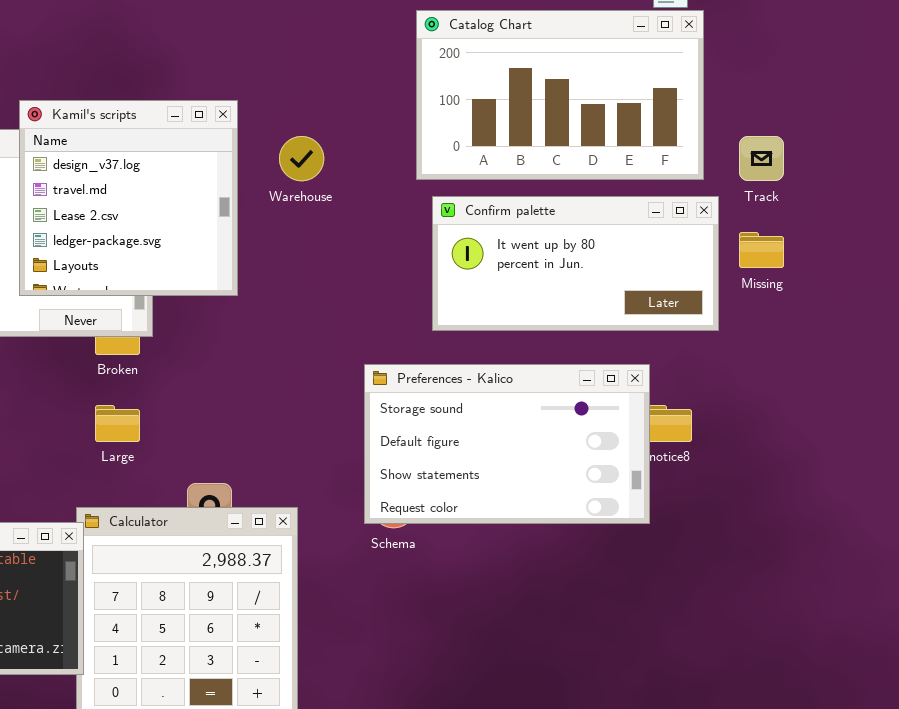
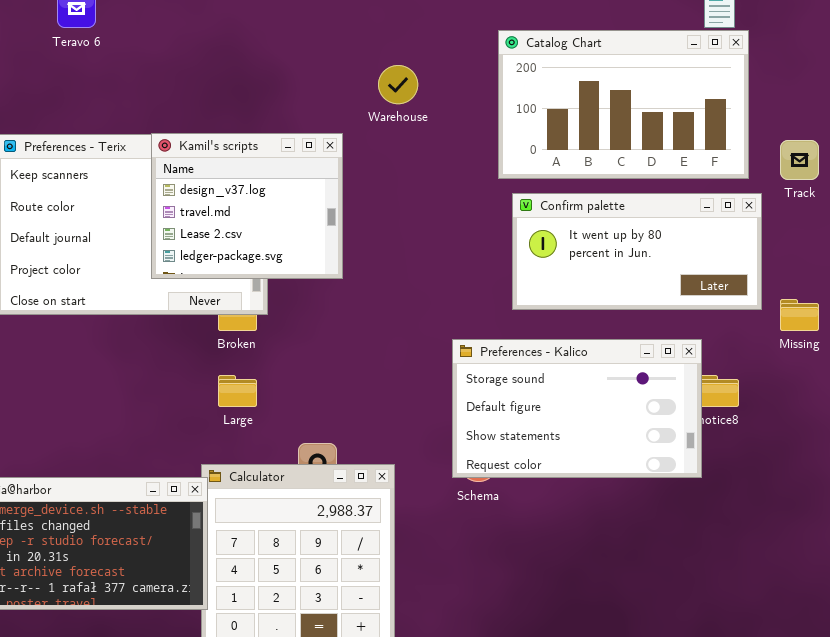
Kamil's scripts: [19,100,238,296] -> [151,133,343,279], resized
Warehouse: [279,136,324,181] -> [378,65,418,104], moved
Missing: [739,232,784,268] -> [780,299,819,331], moved

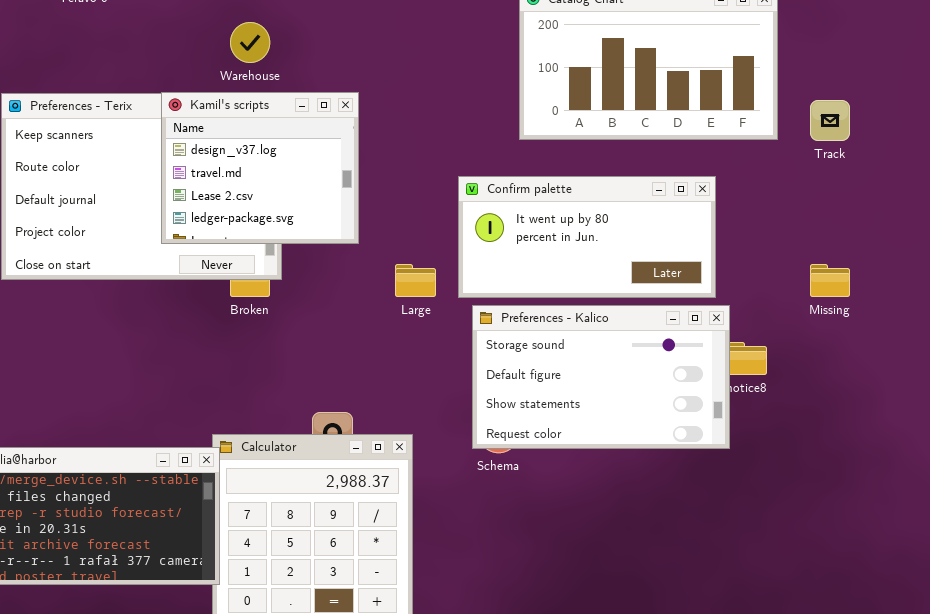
Warehouse: [378,65,418,104] -> [230,22,270,63], moved
Confirm palette: [512,193,762,310] -> [458,176,716,298], moved
Large: [218,375,257,407] -> [395,264,436,297], moved

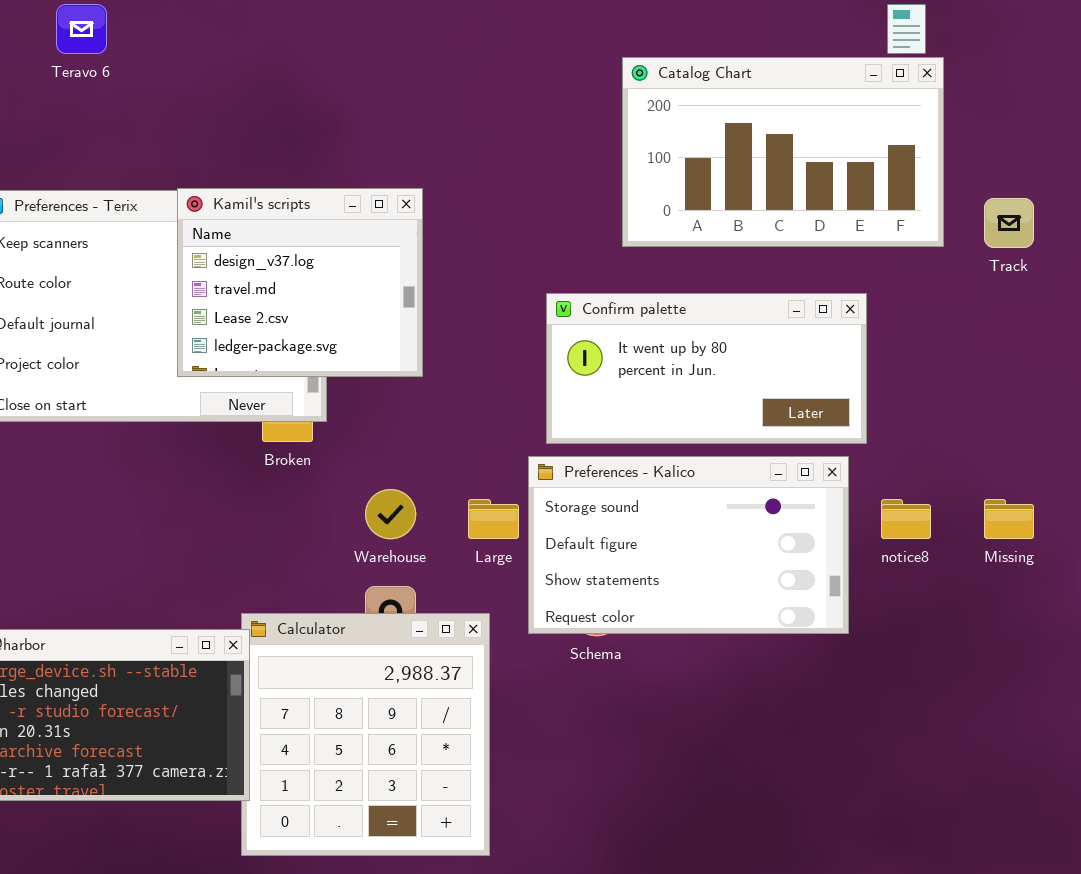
Warehouse: [230,22,270,63] -> [365,489,416,539], moved
Large: [395,264,436,297] -> [468,499,519,539], moved
Missing: [810,264,850,297] -> [984,499,1034,539], moved
Preferences - Kalico: [472,305,730,449] -> [528,456,849,634], moved

